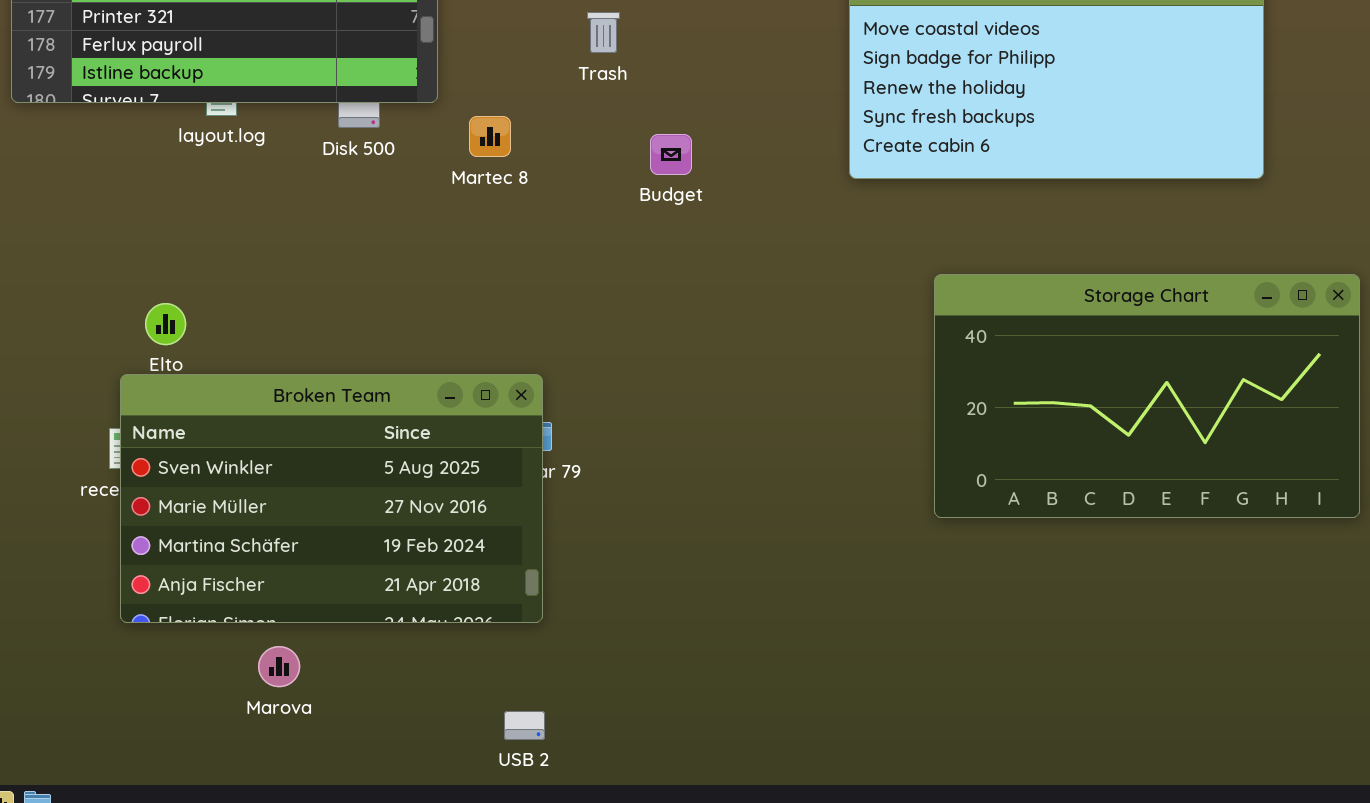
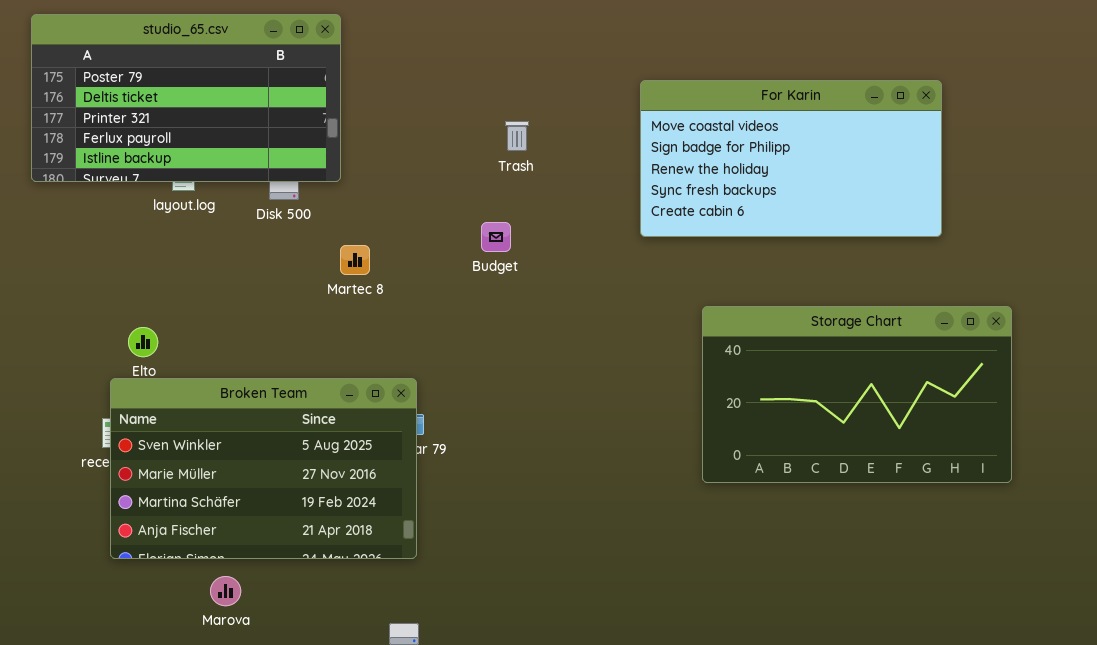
Trash: [587,12,620,53] -> [505,121,529,151], moved
Martec 8: [469,116,511,157] -> [340,245,370,275], moved
Budget: [650,134,692,175] -> [481,222,511,252], moved

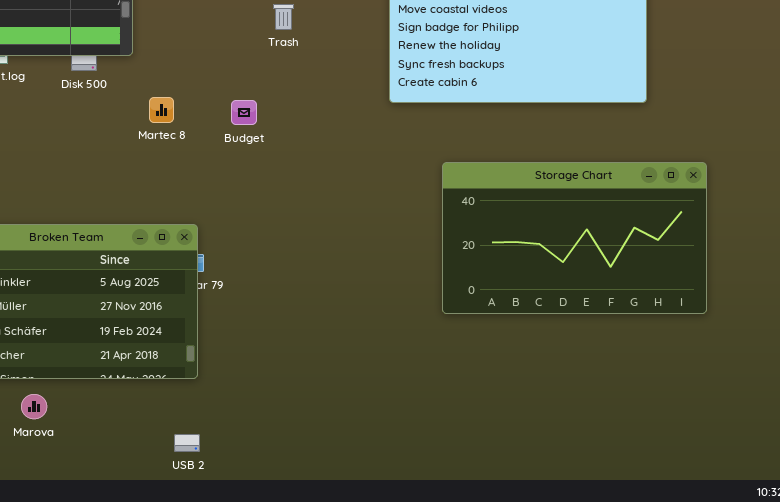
Budget: [481,222,511,252] -> [231,100,257,125], moved
Martec 8: [340,245,370,275] -> [149,97,174,123], moved

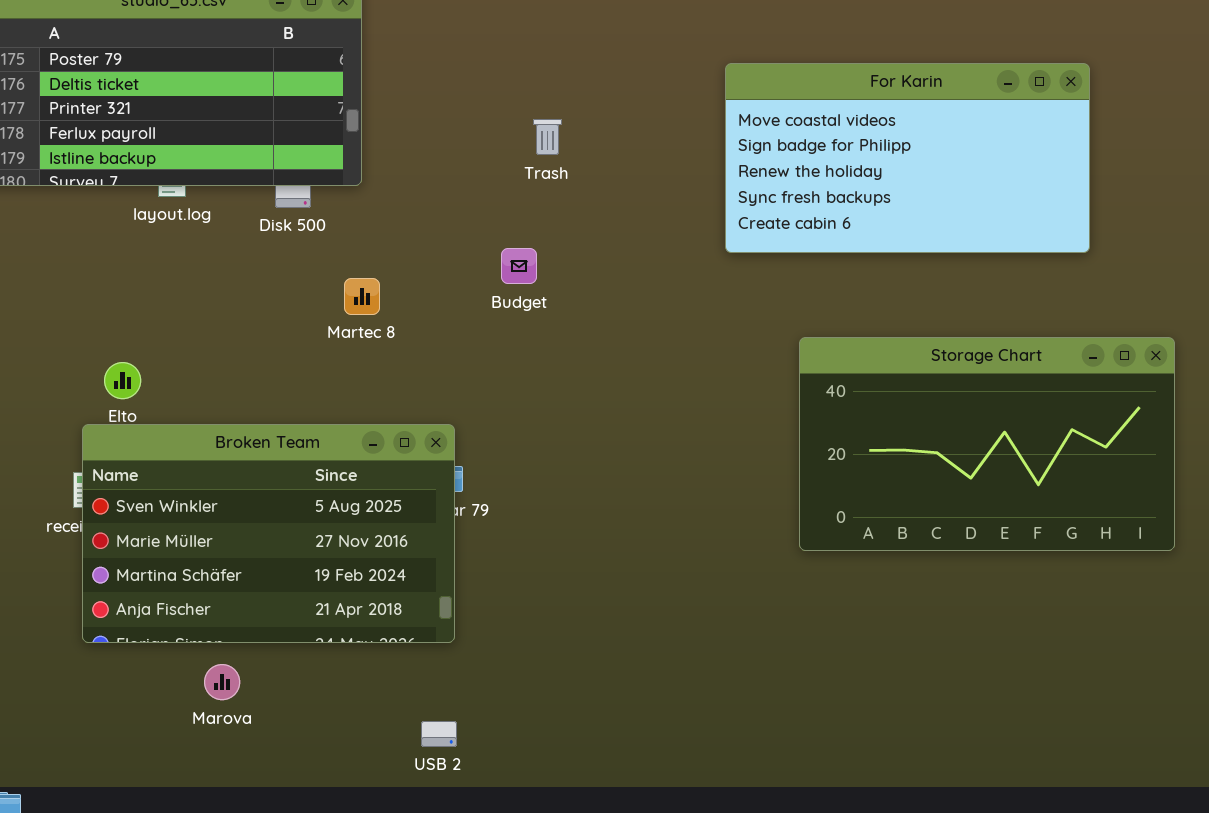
Trash: [273,4,294,30] -> [533,119,562,155], moved
Martec 8: [149,97,174,123] -> [344,278,380,315], moved

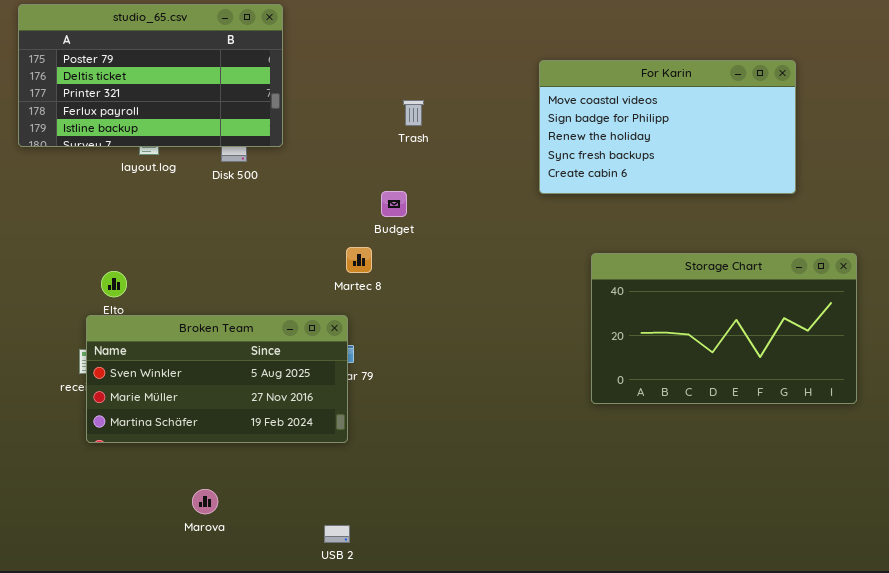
Martec 8: [344,278,380,315] -> [346,247,372,273], moved
Broken Team: [82,424,455,643] -> [86,315,348,443], resized
Marova: [204,664,240,700] -> [192,489,218,514], moved

